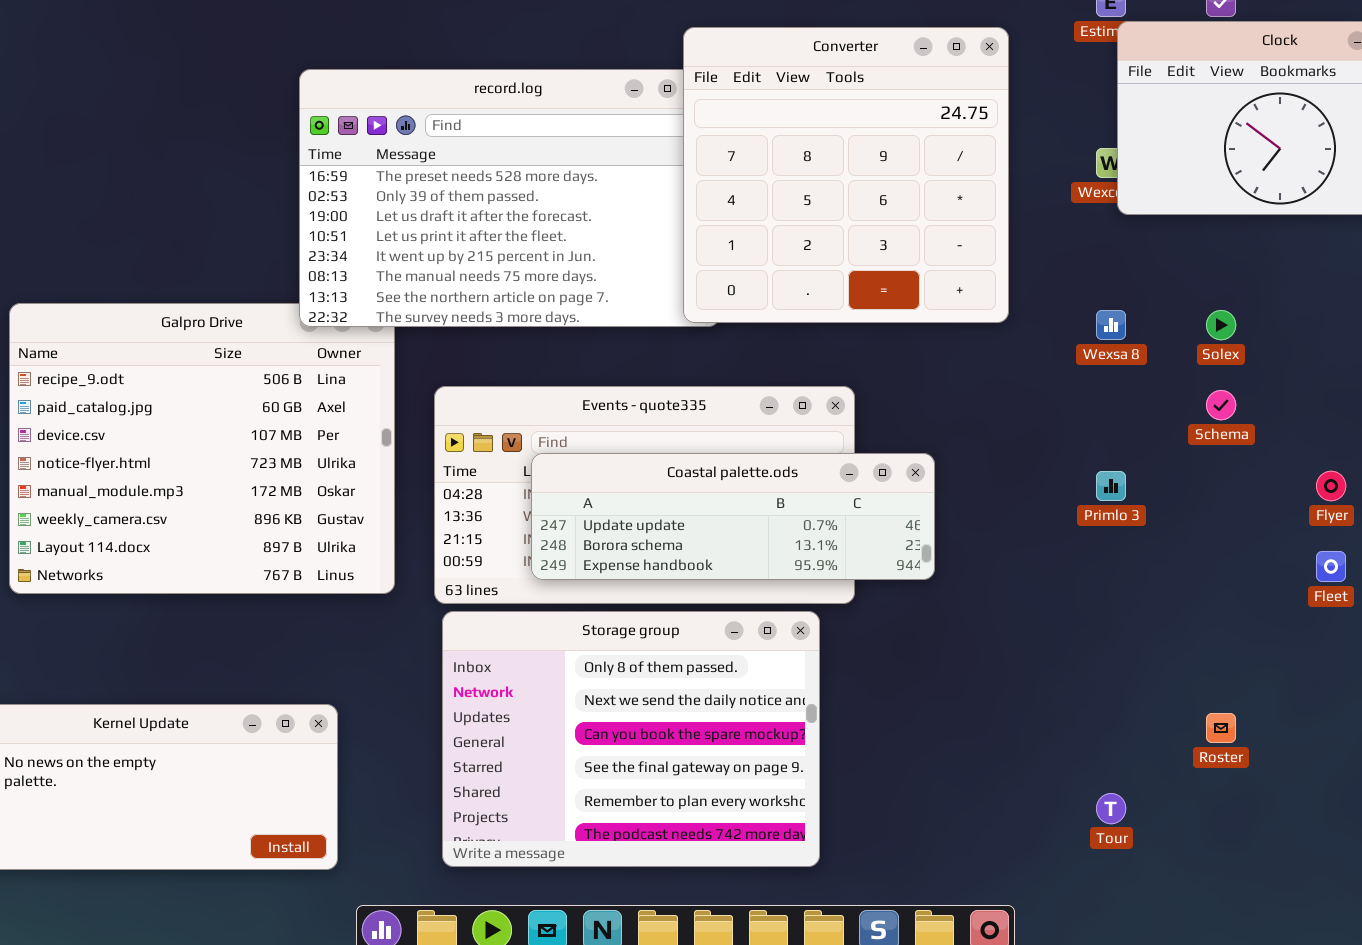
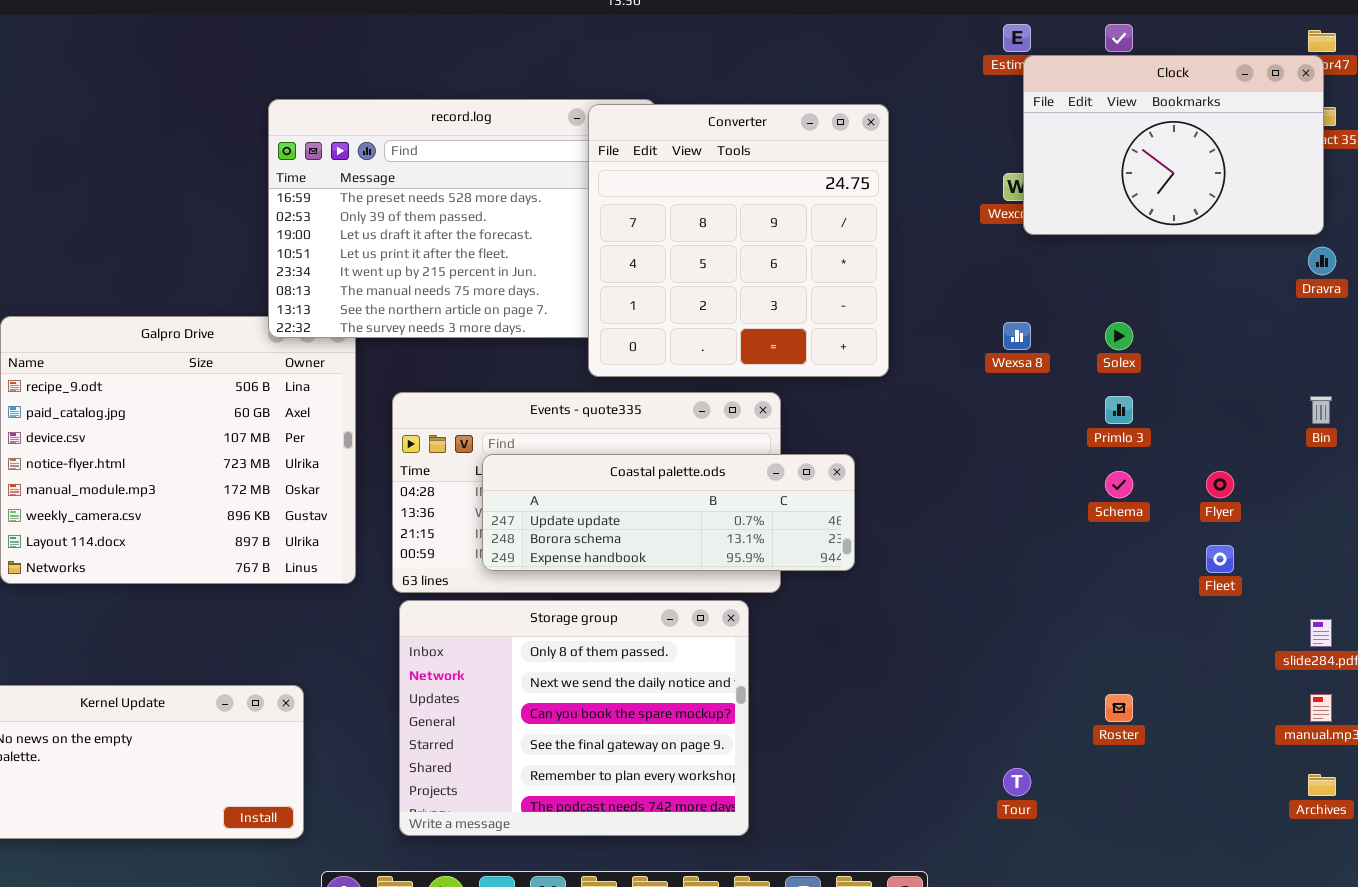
Converter: [683,27,1009,323] -> [588,104,889,377], moved
Schema: [1206,390,1236,420] -> [1105,471,1133,498], moved
Primlo 3: [1096,471,1126,501] -> [1105,396,1133,424], moved

